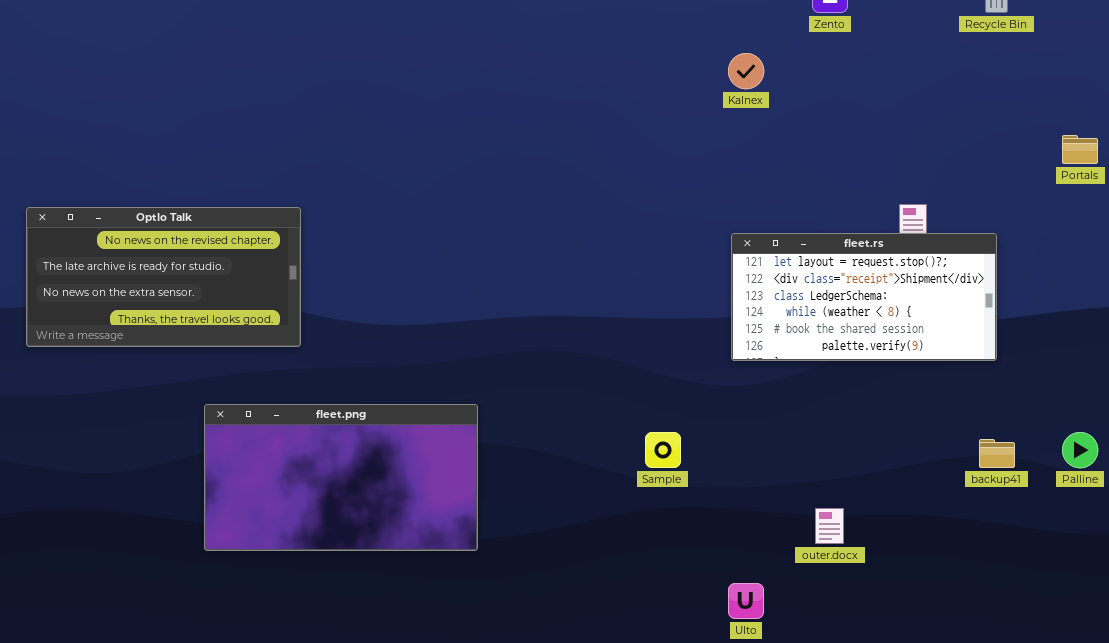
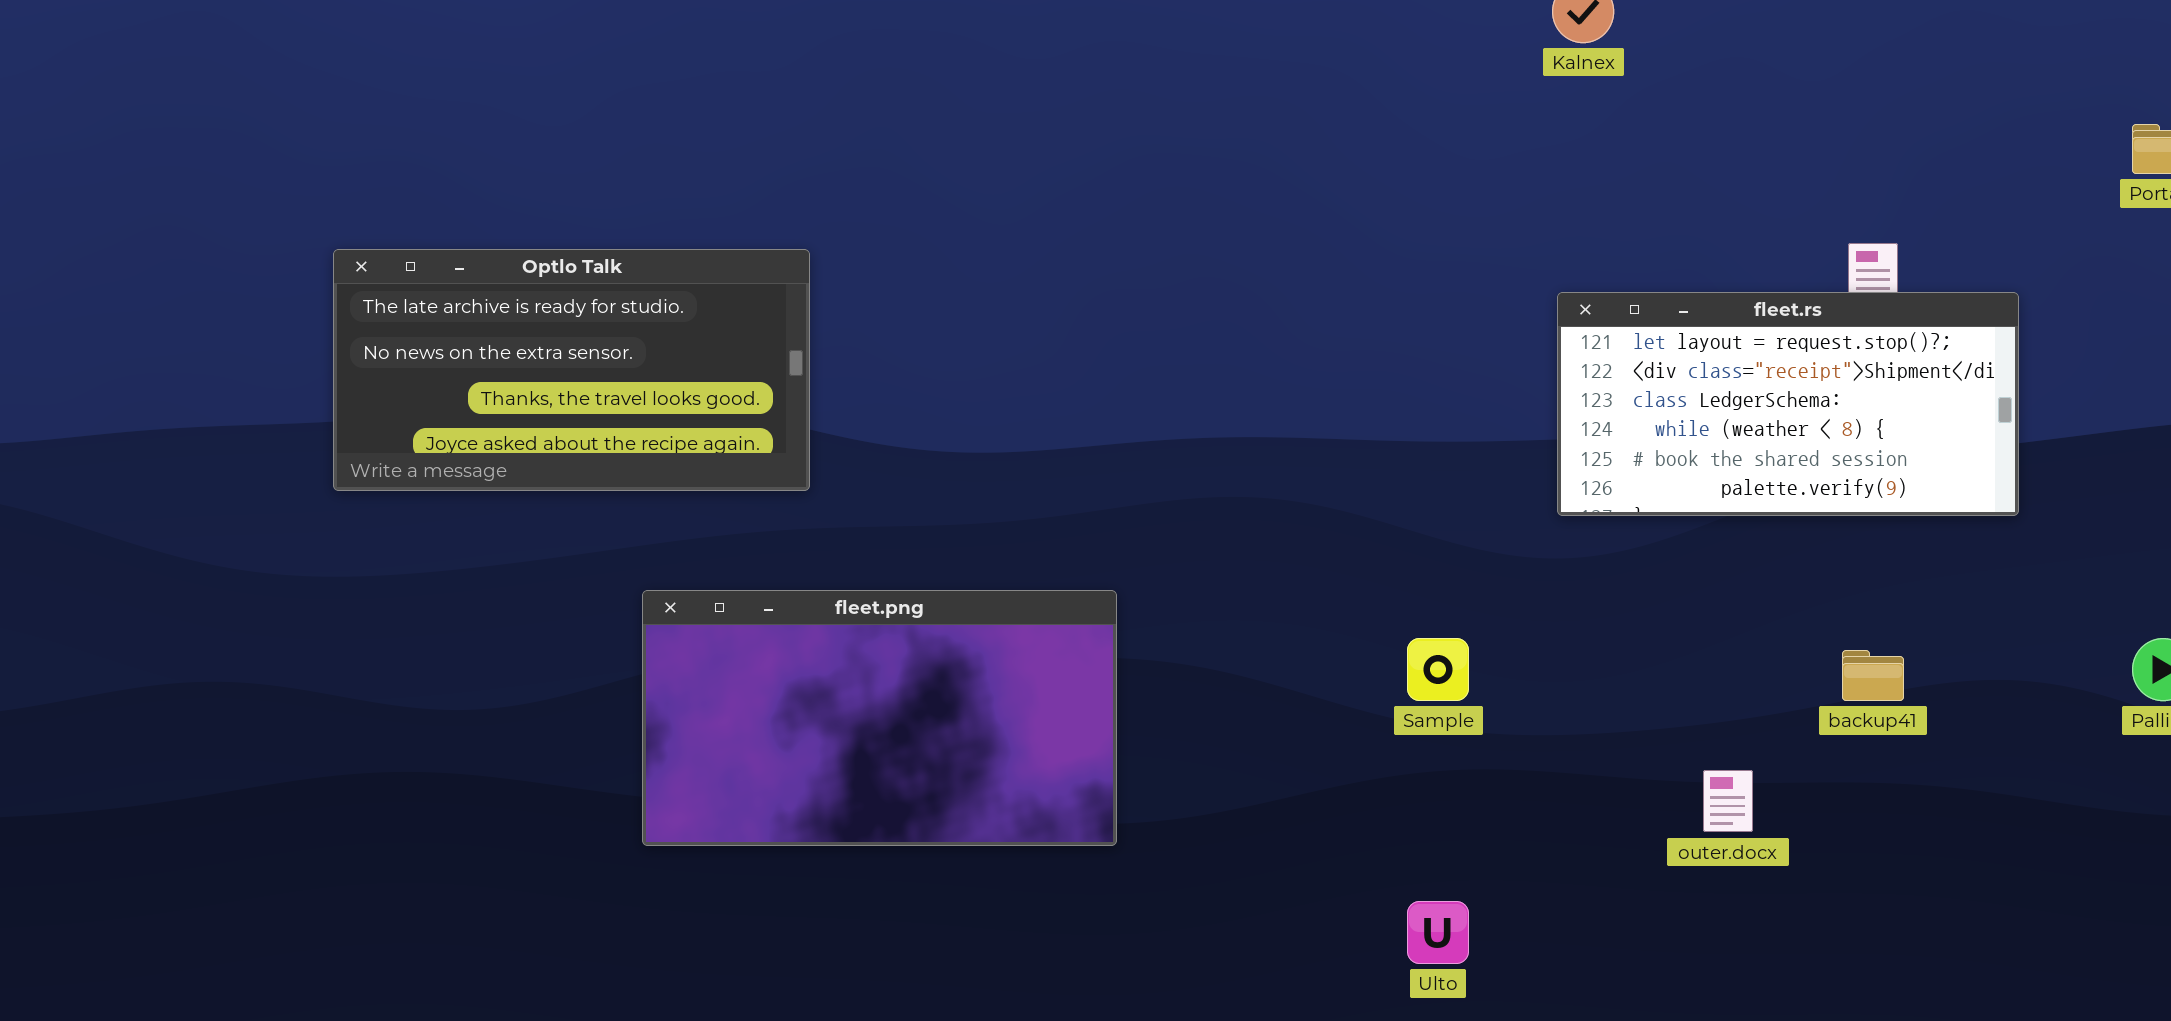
Optlo Talk: [26,207,301,347] -> [333,249,810,491], scrolled down 1 row
backup41: [979,439,1015,468] -> [1842,650,1904,701], moved
Ulto: [728,583,764,619] -> [1407,901,1469,964], moved

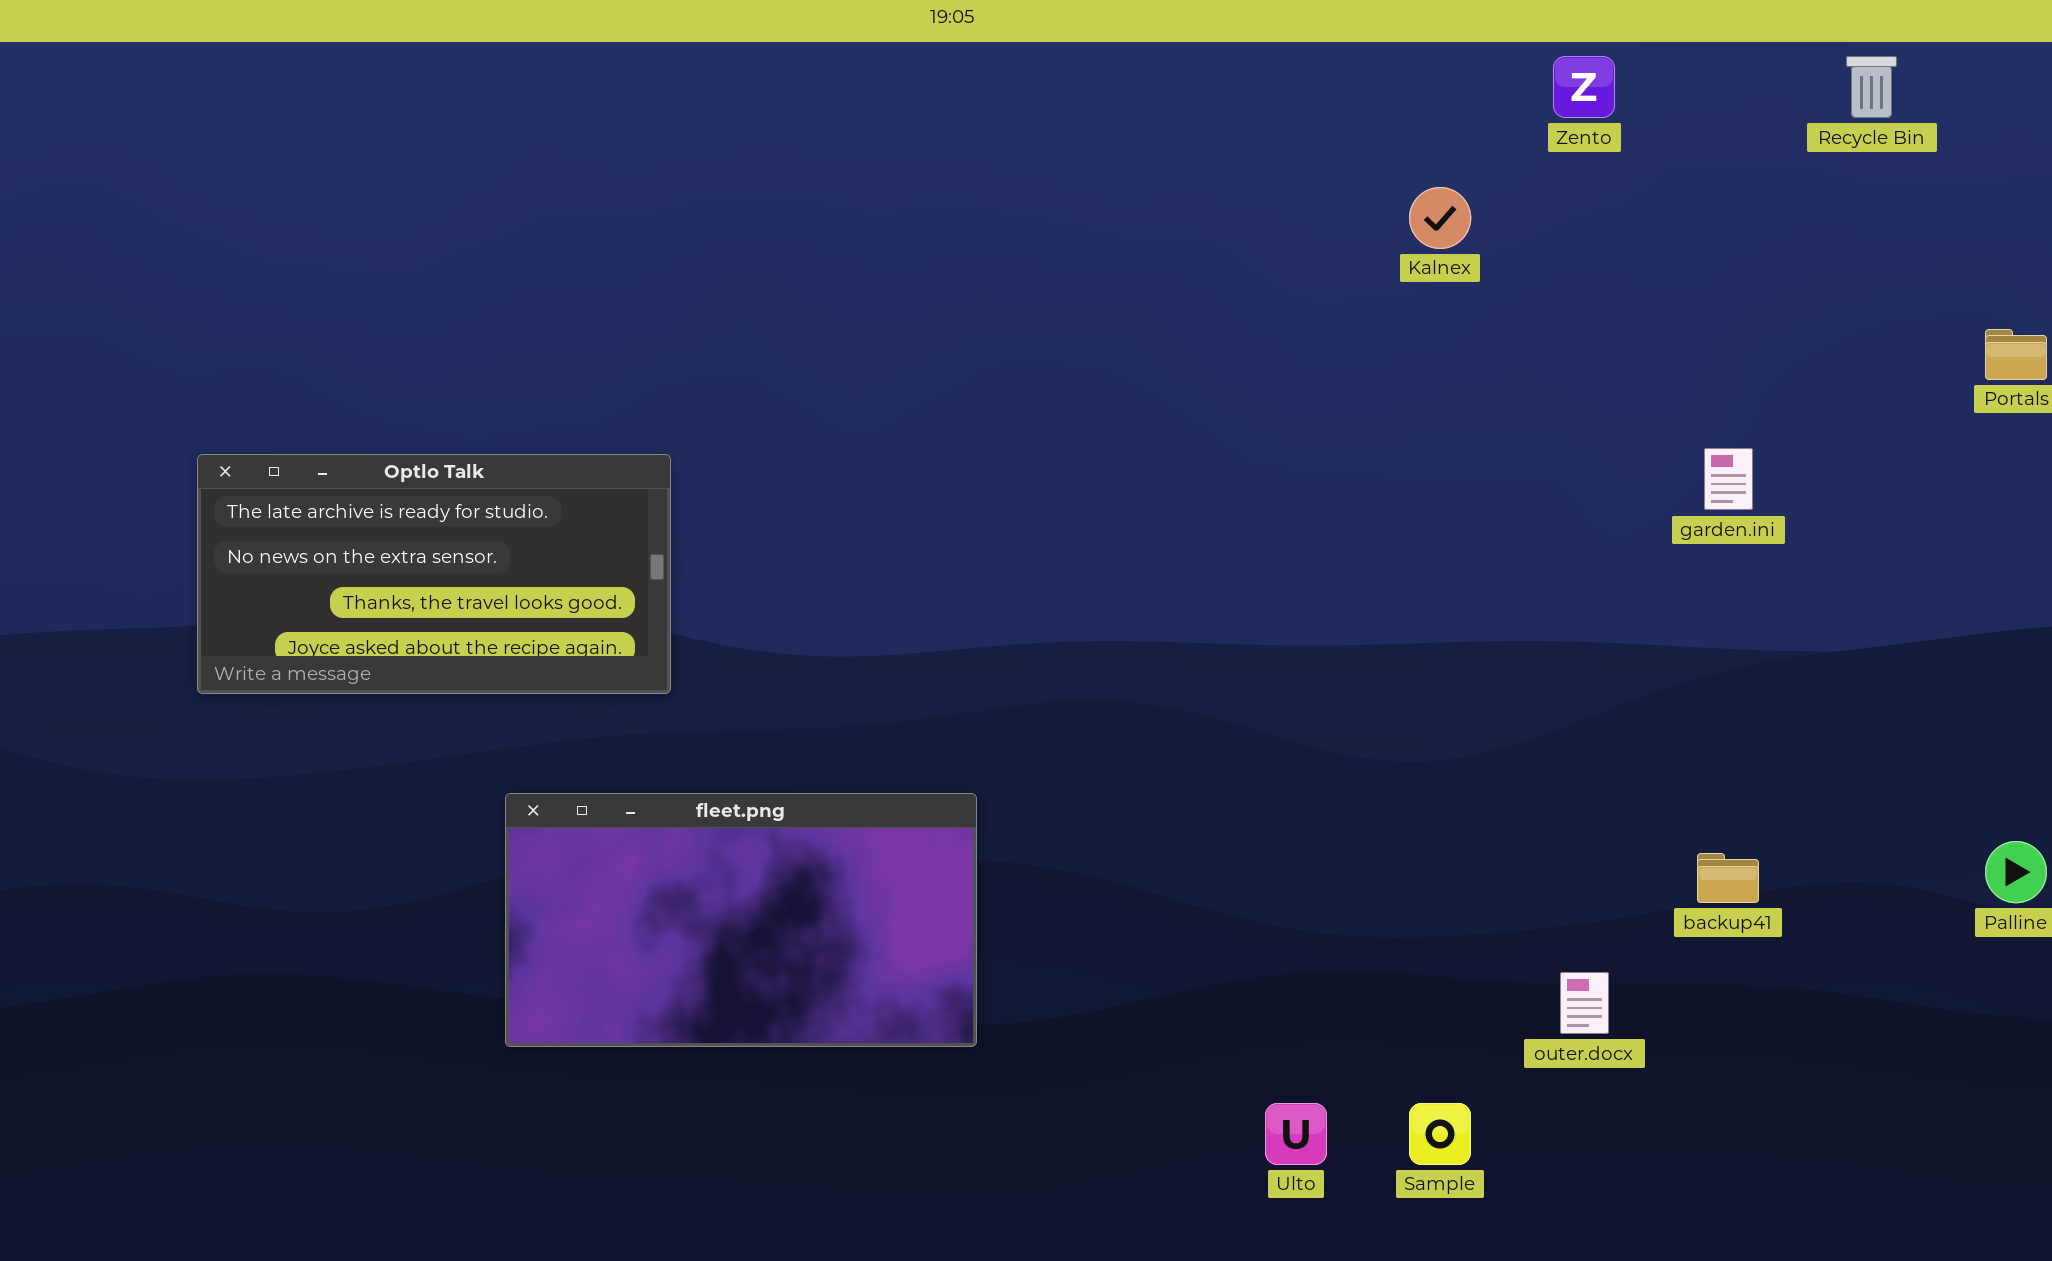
fleet.rs: [1557,292,2019,516] -> none, closed
Sample: [1407,638,1469,701] -> [1409,1103,1471,1165], moved

